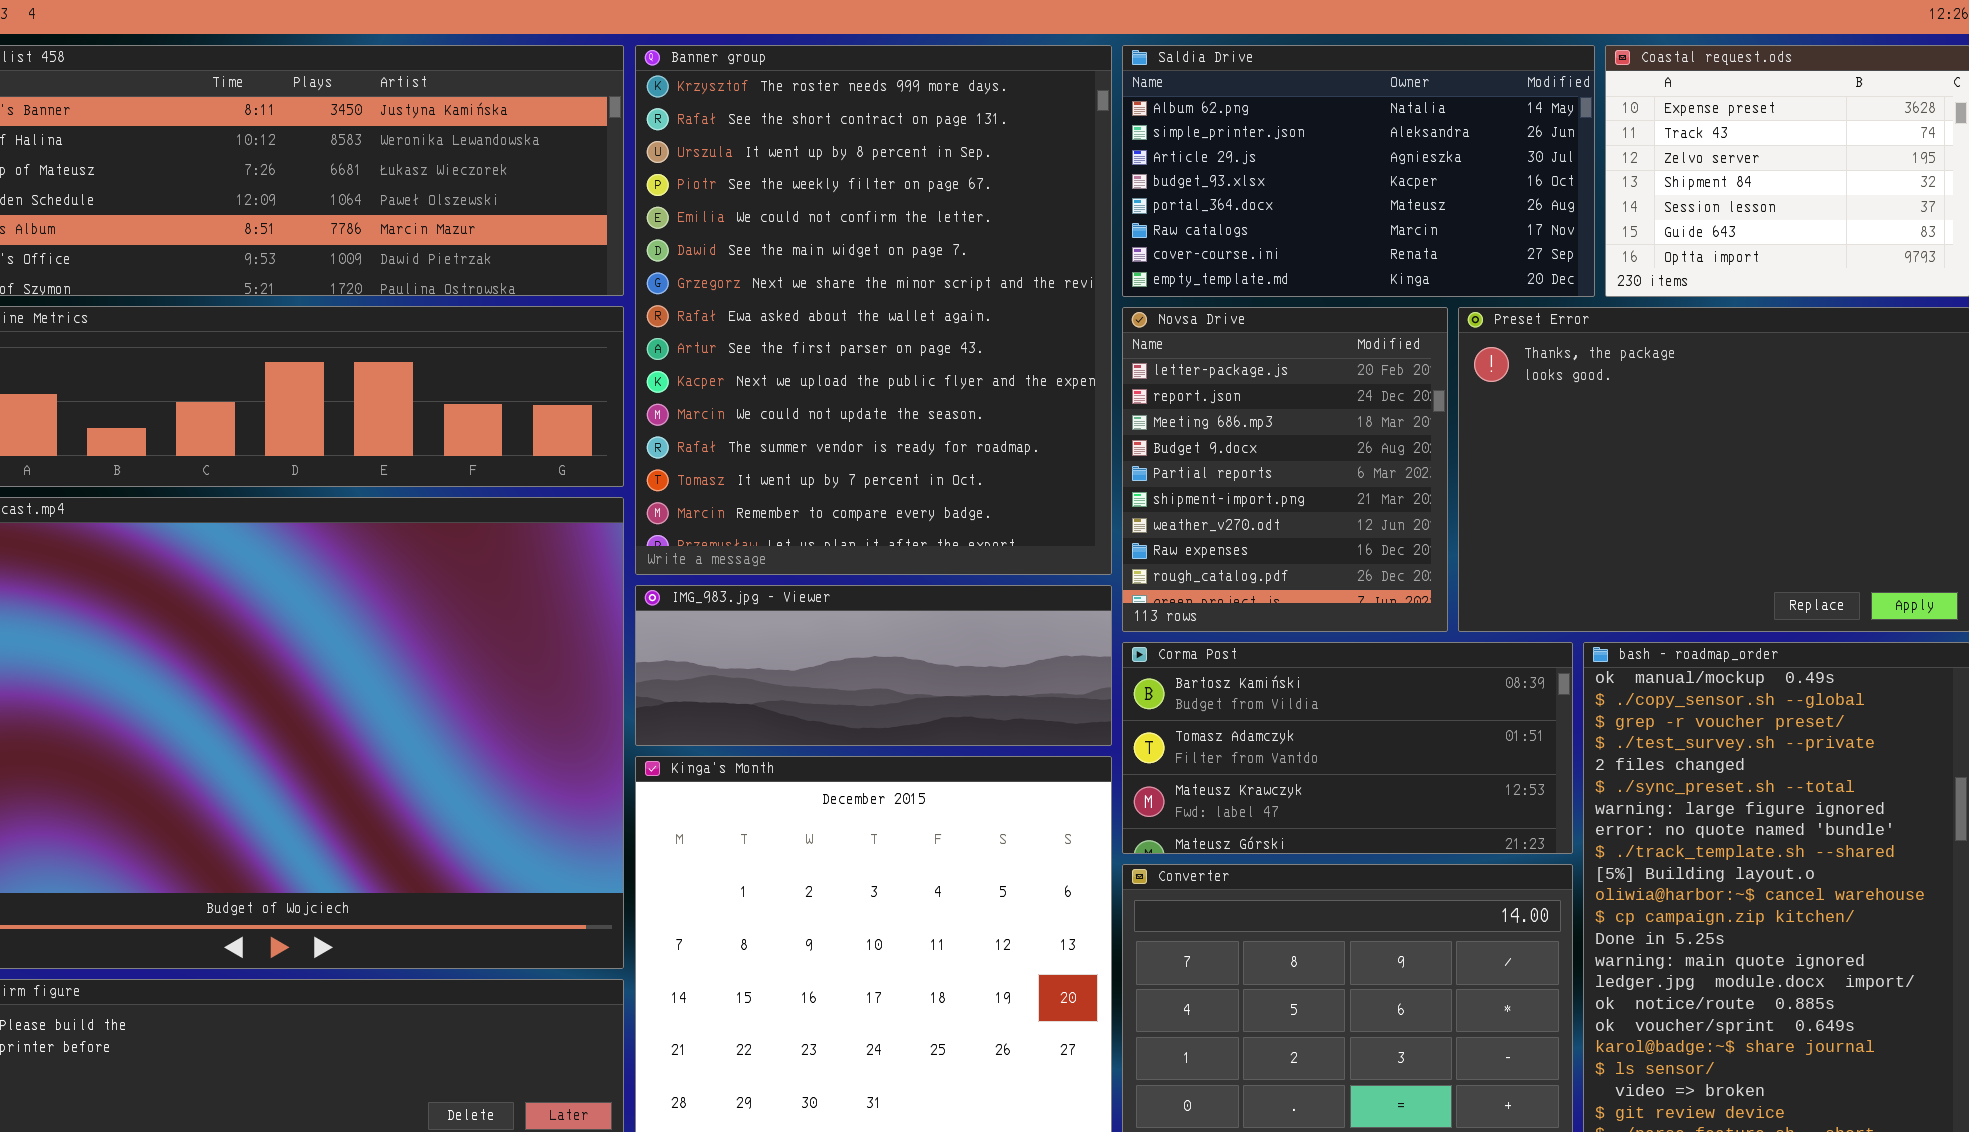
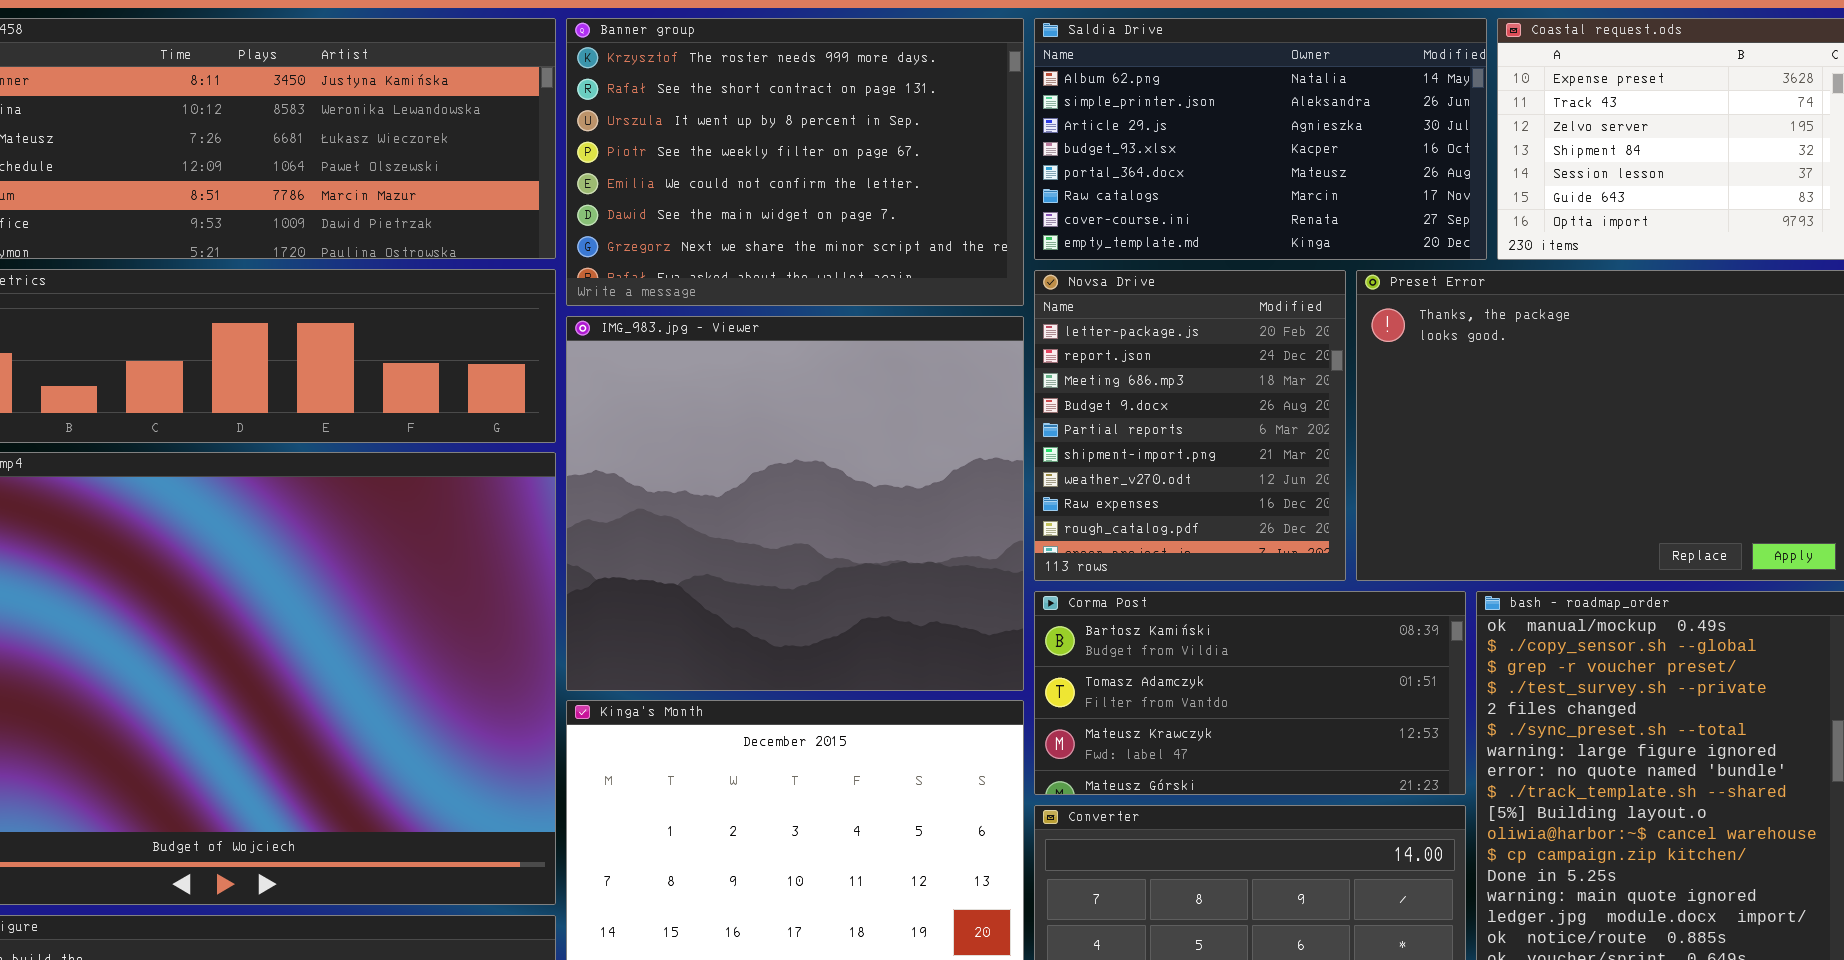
Banner group: [635,45,1112,575] -> [566,18,1024,306], resized
IMG_983.jpg - Viewer: [635,585,1112,746] -> [566,316,1024,691], resized

